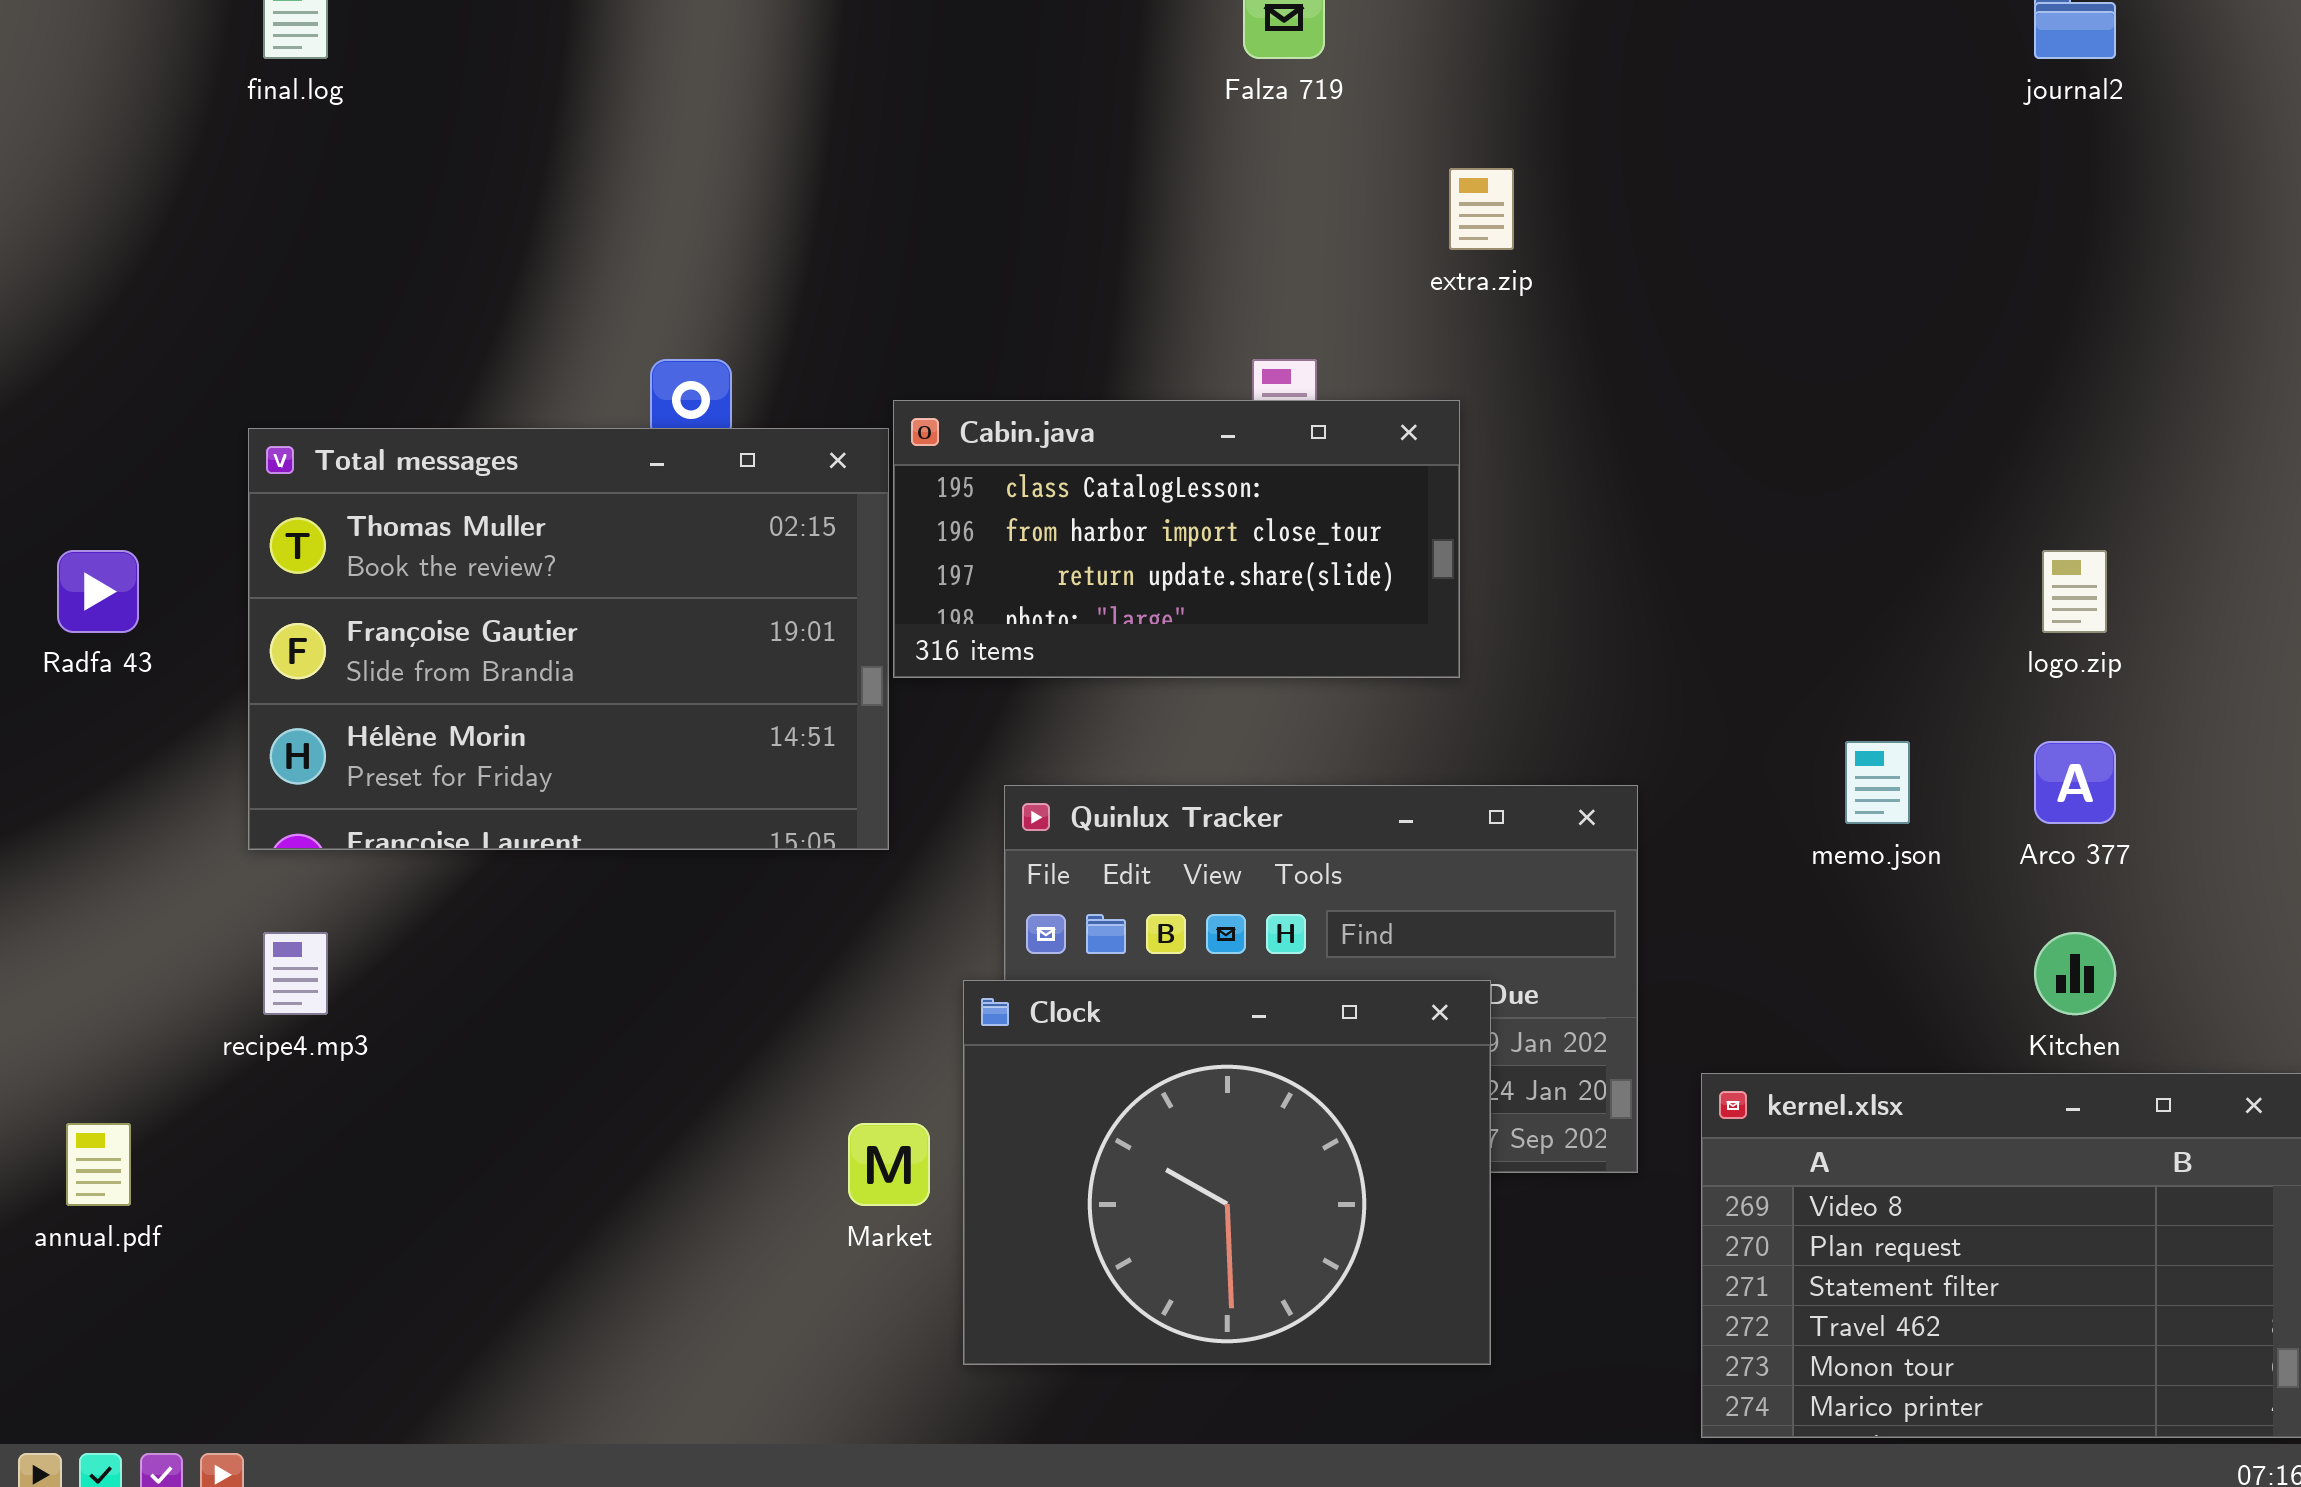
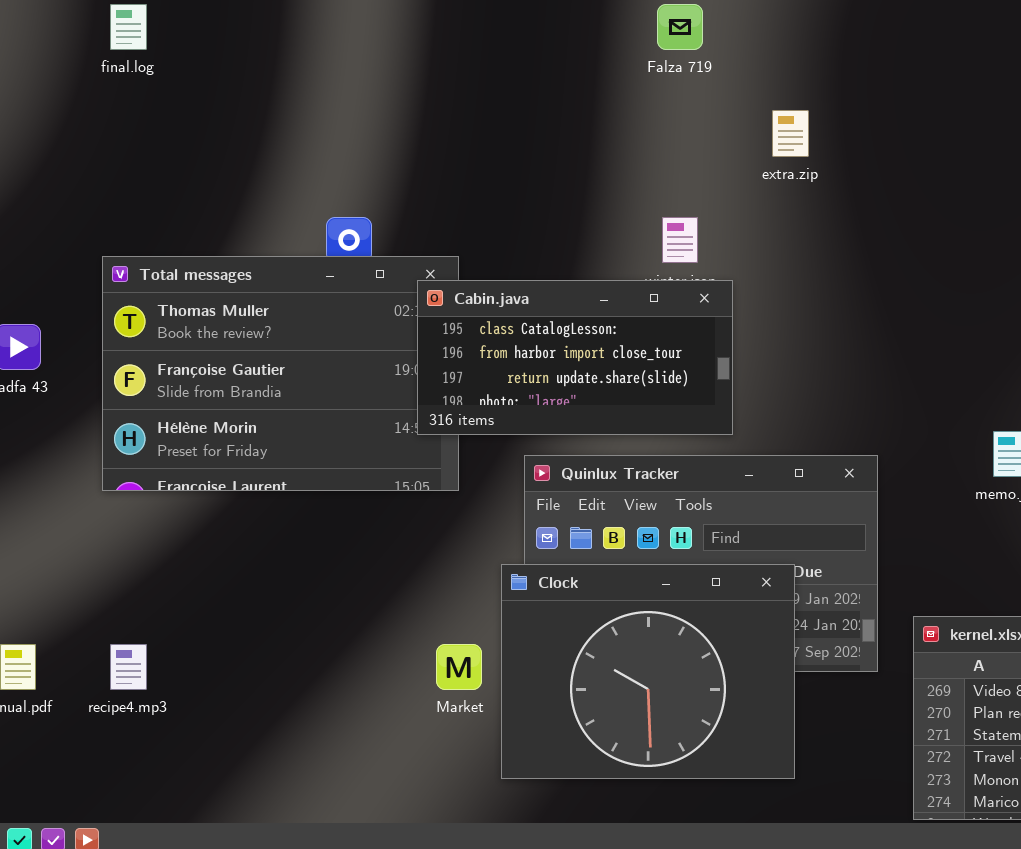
Cabin.java: [893,400,1460,678] -> [417,280,733,435], moved
recipe4.mp3: [263,932,328,1015] -> [110,644,147,690], moved

